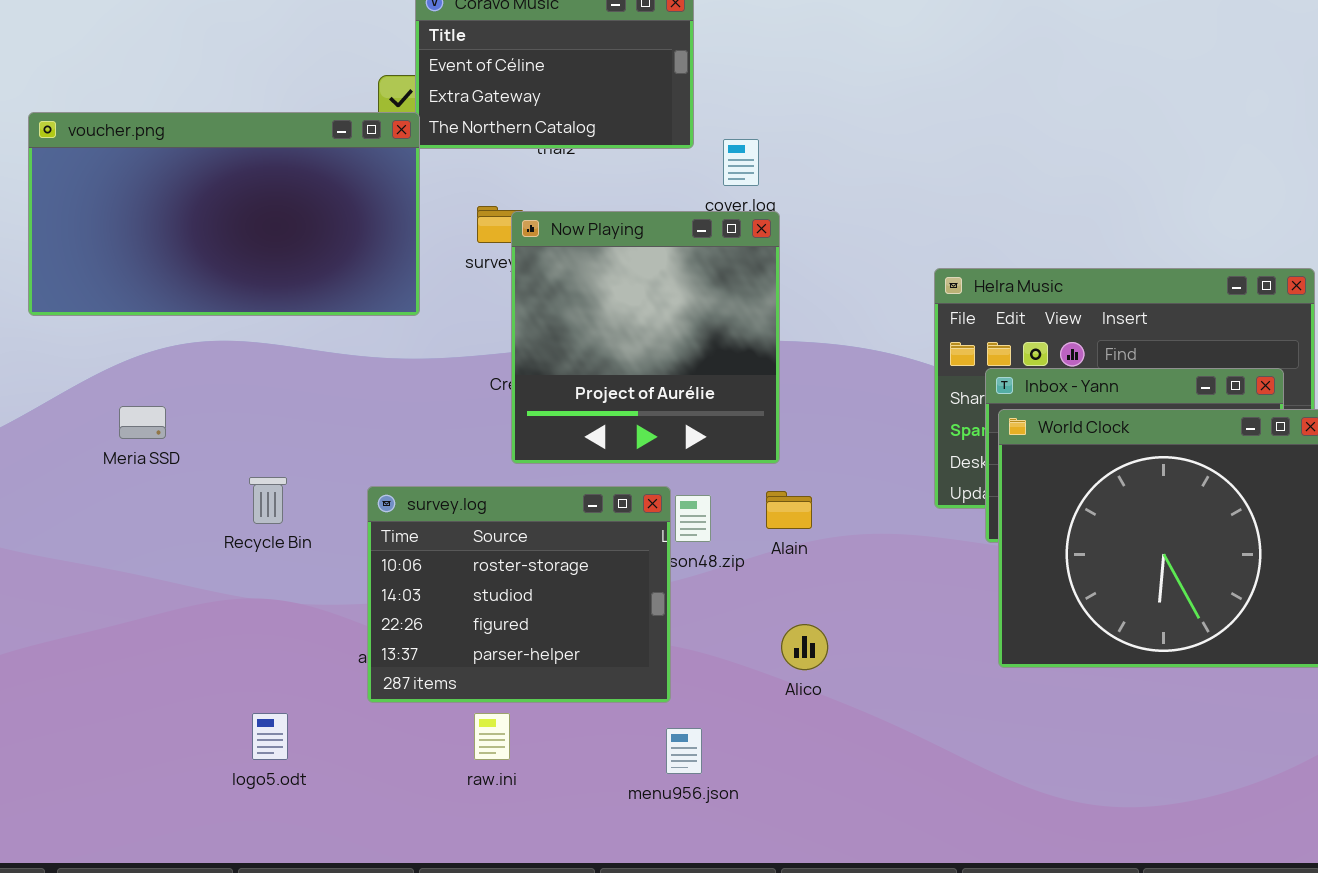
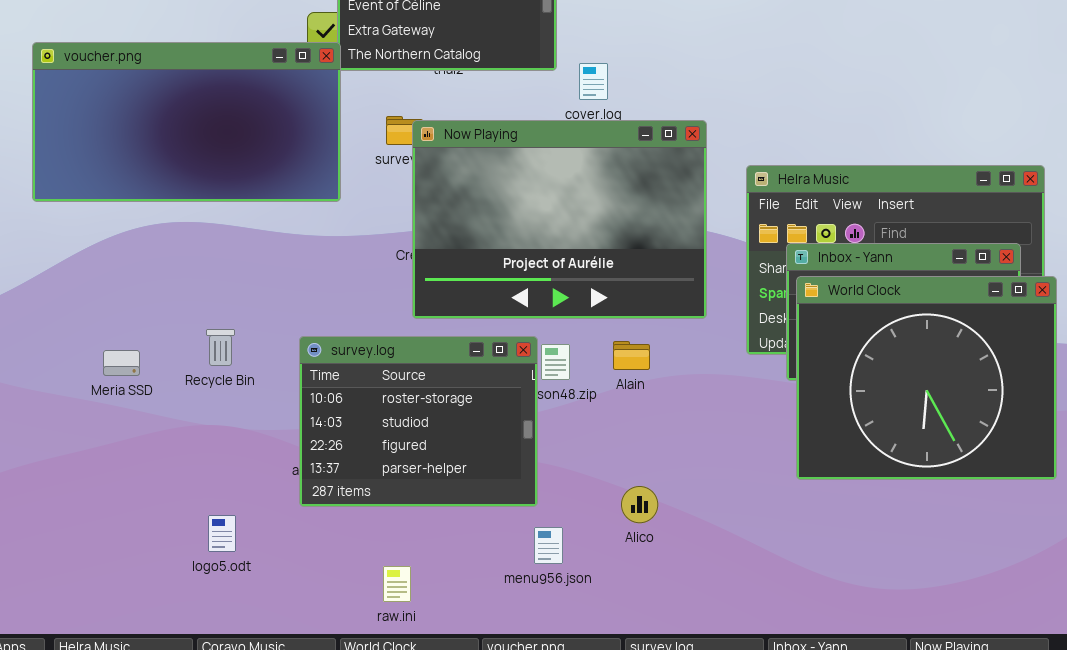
Now Playing: [511,211,780,464] -> [412,120,707,319], resized
Meria SSD: [119,406,166,439] -> [103,350,140,376], moved
Alico: [781,624,828,670] -> [621,486,658,523], moved
raw.ini: [474,713,510,760] -> [383,566,411,602], moved

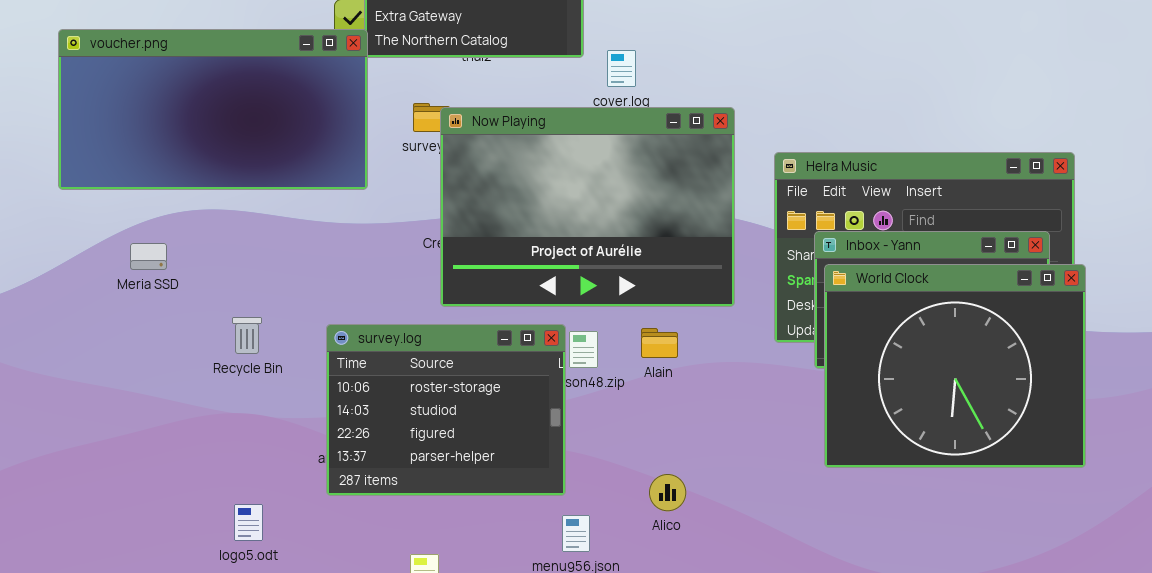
Meria SSD: [103,350,140,376] -> [130,243,167,270], moved

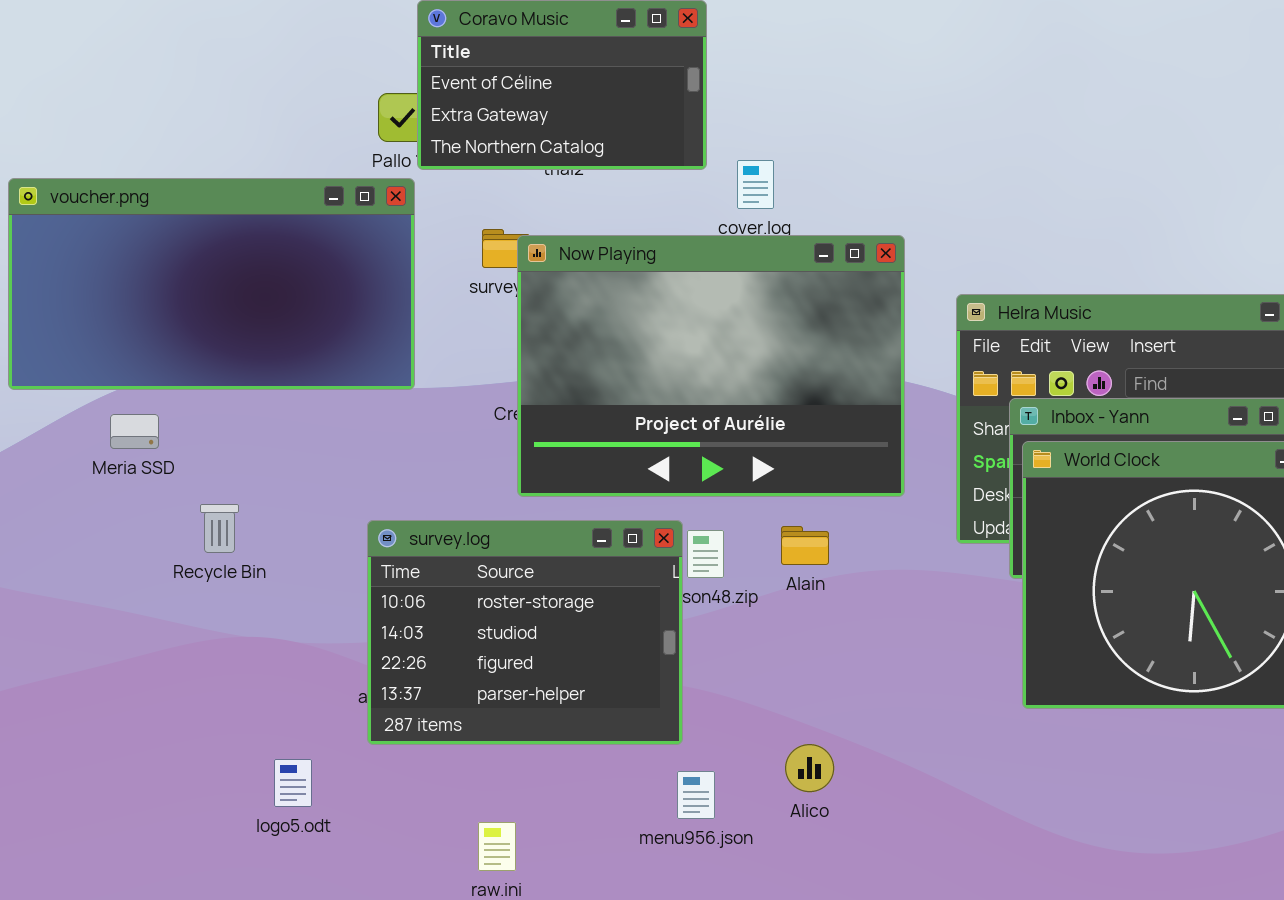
voucher.png: [58,29,368,190] -> [8,178,415,390], moved
Recycle Bin: [232,317,262,354] -> [200,504,239,553], moved
Alico: [649,474,686,511] -> [785,744,834,792], moved
logo5.odt: [234,504,263,541] -> [274,759,312,807], moved

